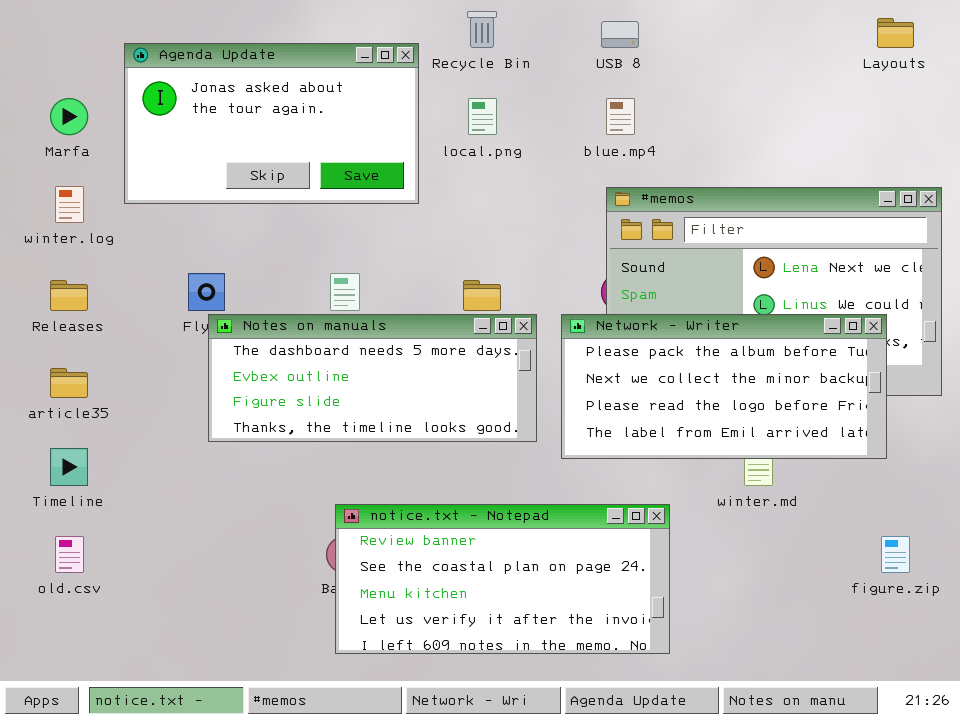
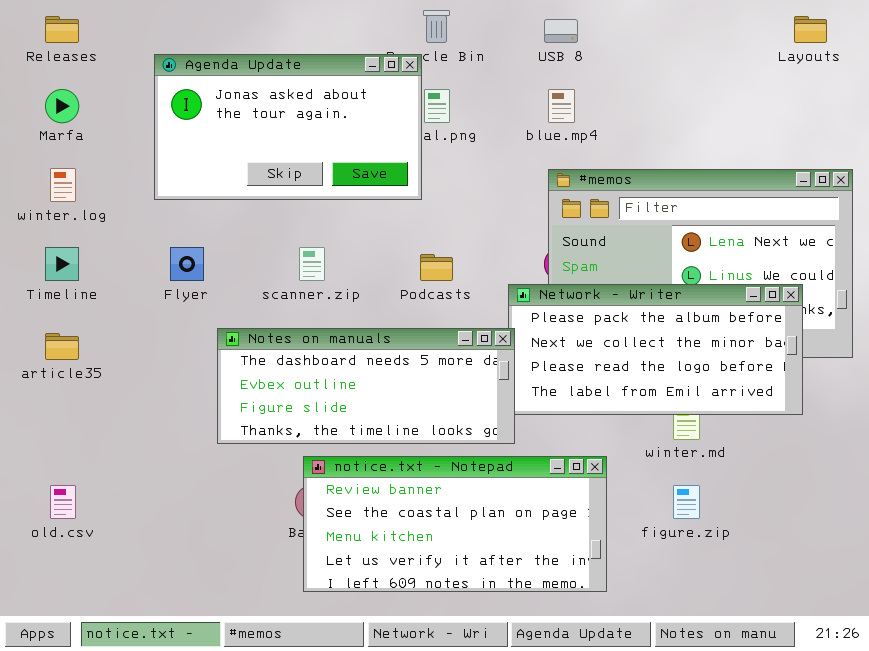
Agenda Update: [124,43,419,204] -> [154,54,422,200], moved
Releases: [50,280,88,311] -> [45,16,79,43], moved
Notes on manuals: [208,314,537,442] -> [217,328,515,444], moved
Timeline: [50,448,88,486] -> [45,247,79,281], moved
figure.zip: [881,536,910,573] -> [673,485,700,519], moved

